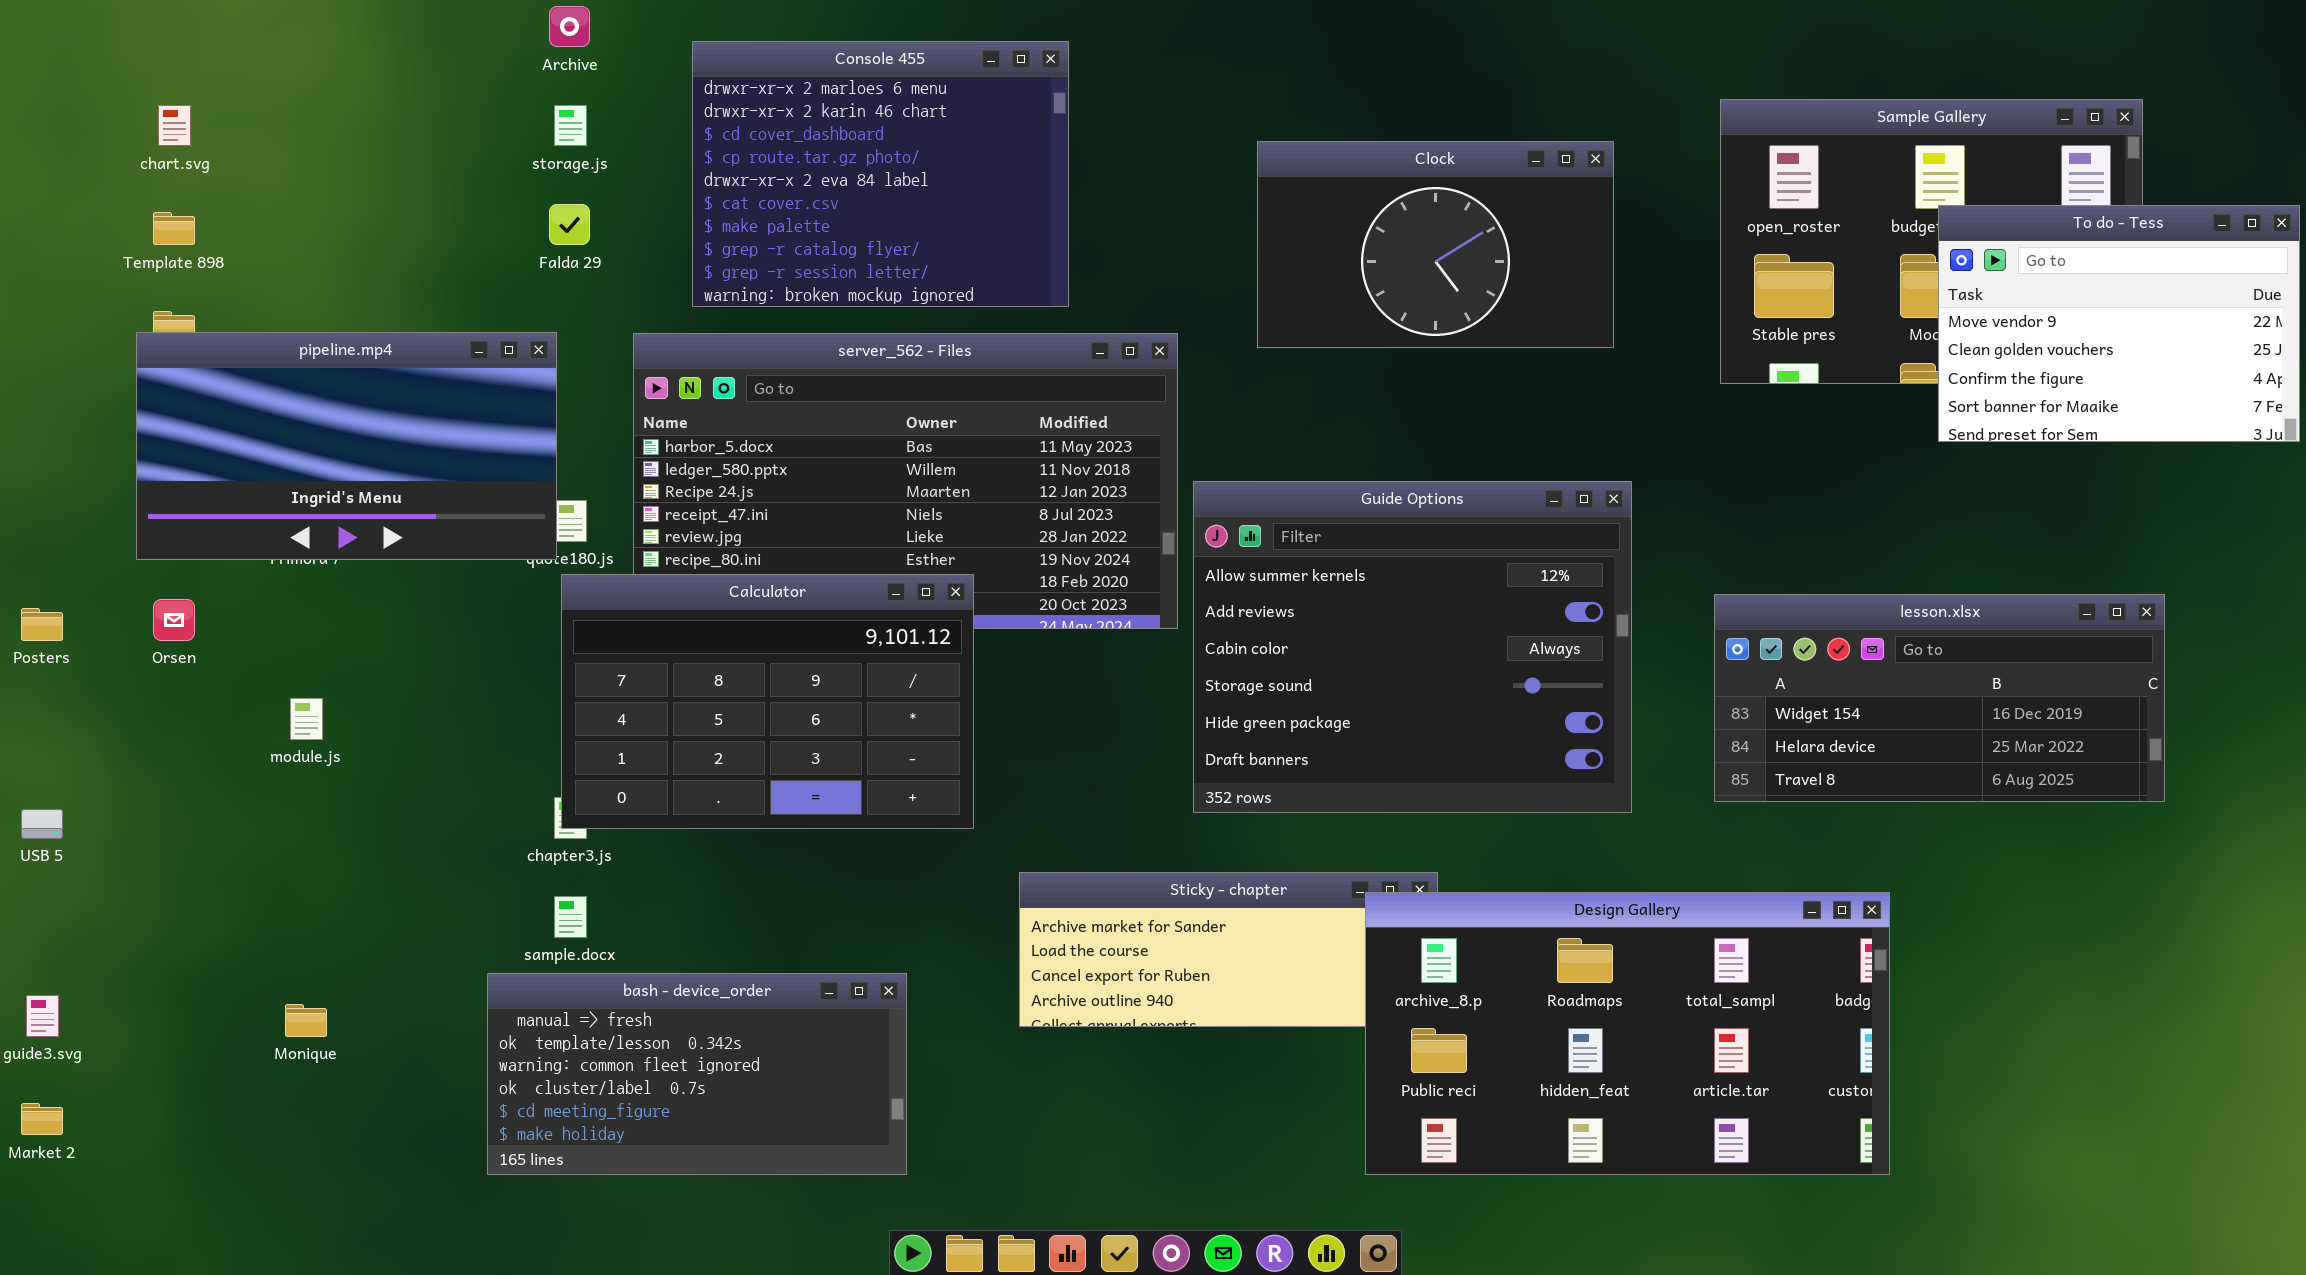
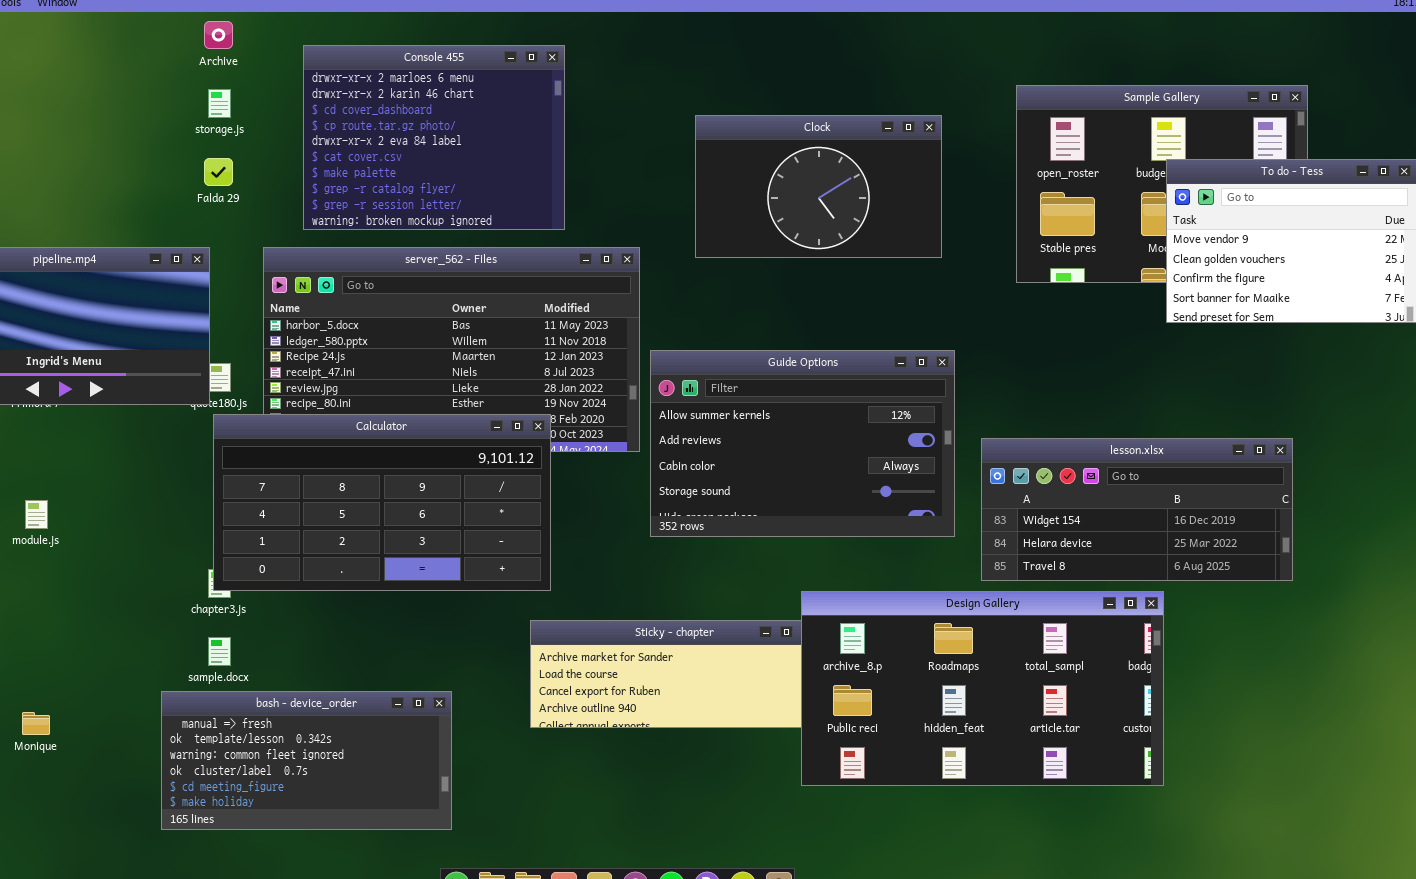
Guide Options: [1193,481,1632,813] -> [650,350,955,537], resized
Calculator: [561,574,974,829] -> [213,414,551,591], resized
lesson.xlsx: [1714,594,2165,802] -> [981,438,1293,581], moved
Design Gallery: [1365,892,1890,1175] -> [801,591,1164,786], moved

